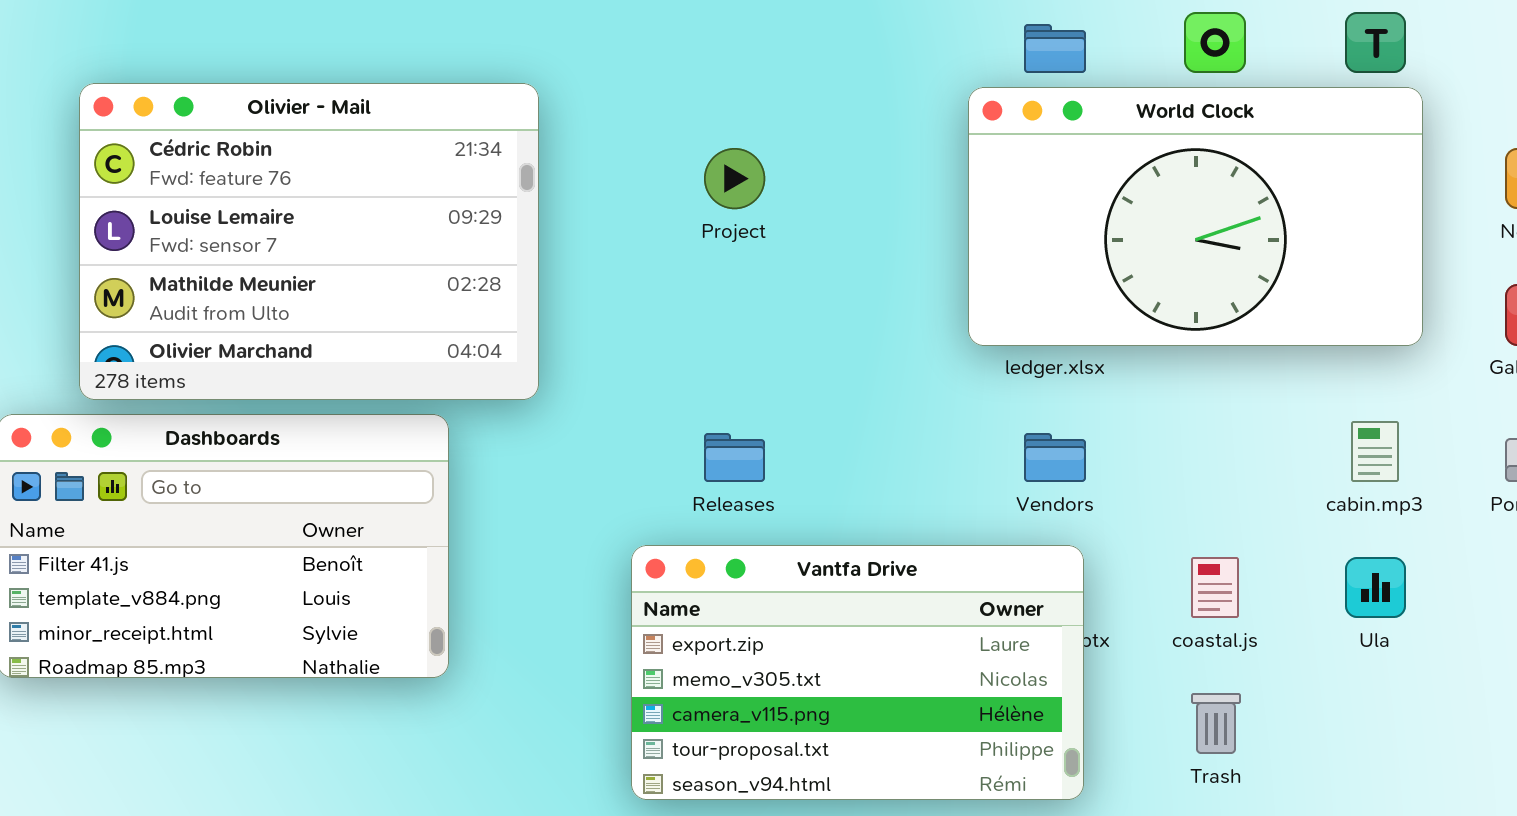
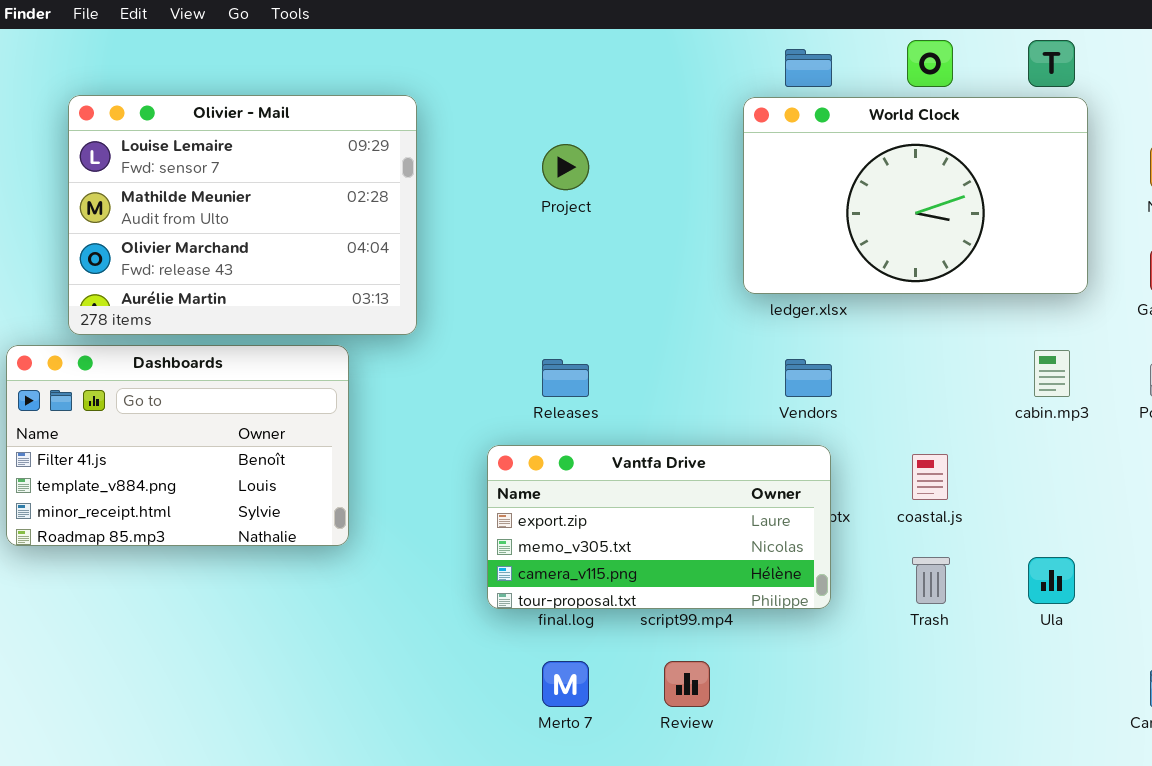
Olivier - Mail: [79,83,539,400] -> [68,95,417,335], scrolled down 1 row
Vantfa Drive: [631,545,1084,800] -> [487,445,831,609], resized
Ula: [1345,557,1406,618] -> [1028,557,1075,604], moved

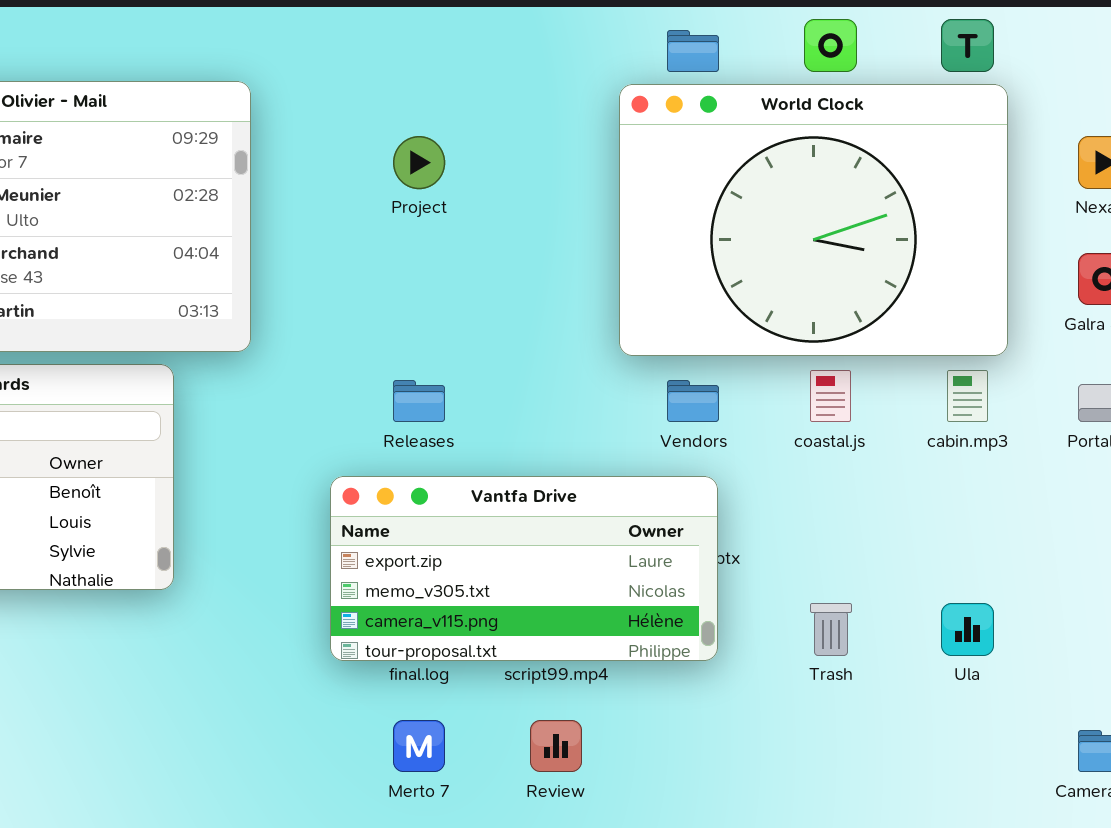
World Clock: [743,97,1088,294] -> [619,84,1008,356], resized
coastal.js: [912,454,948,500] -> [810,370,851,422], moved

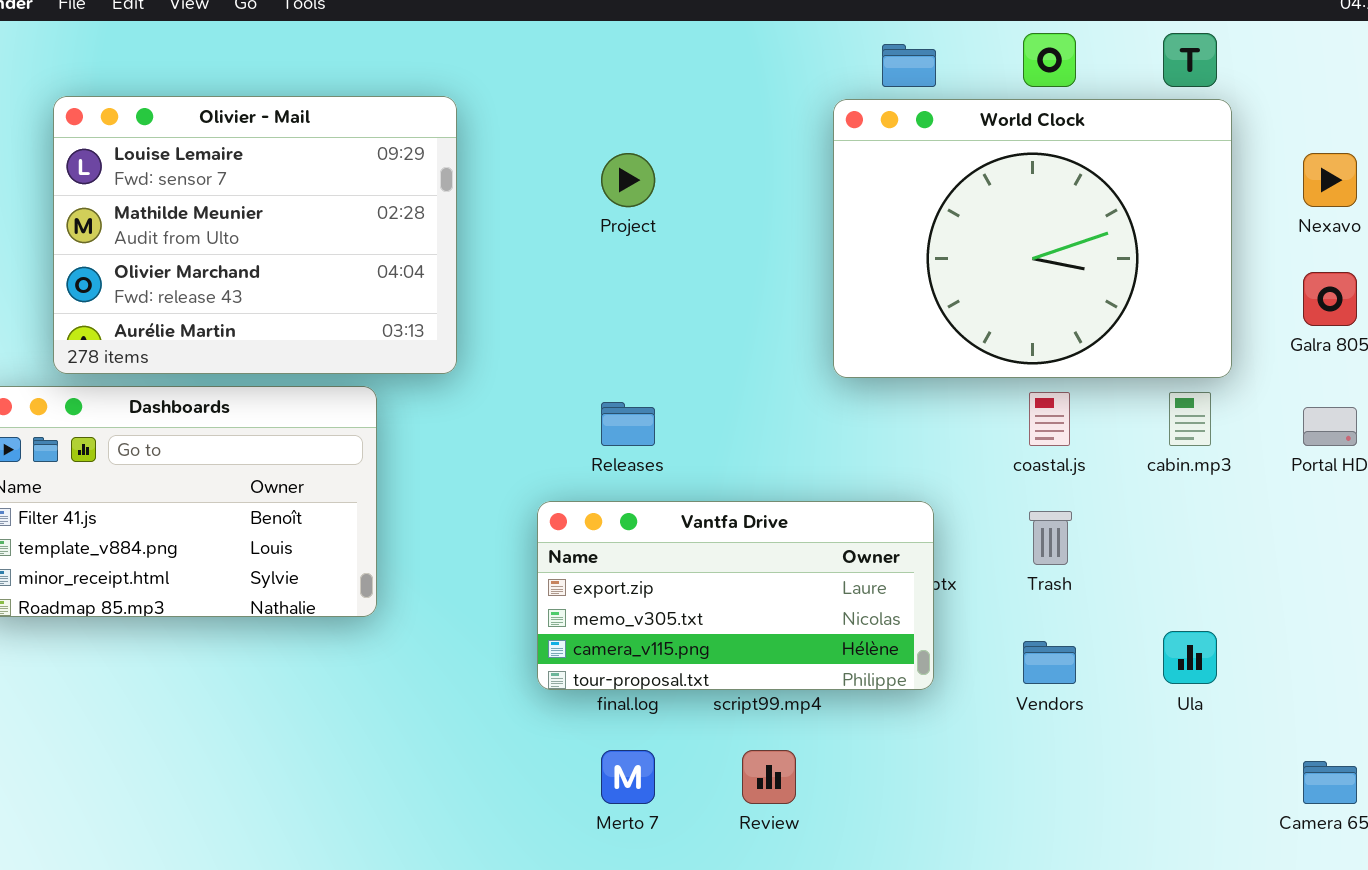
Vendors: [667,380,719,422] -> [1023,641,1076,684], moved
Trash: [810,603,852,656] -> [1029,511,1072,565], moved

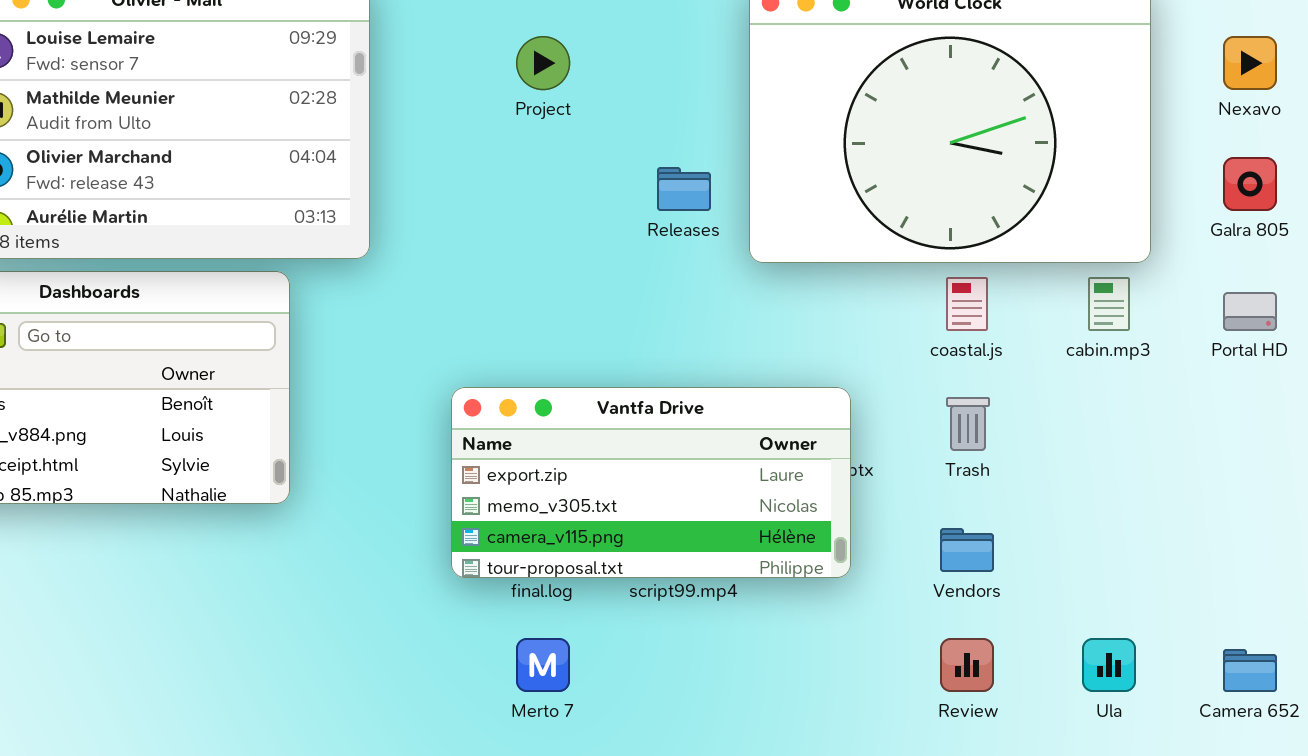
Releases: [601,402,655,446] -> [657,167,711,211], moved
Ula: [1163,631,1217,684] -> [1082,638,1136,692], moved
Review: [742,750,796,804] -> [940,638,994,692], moved

